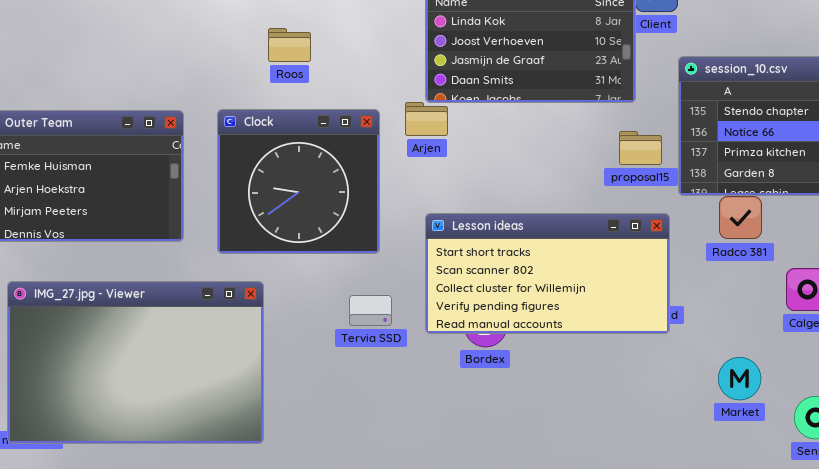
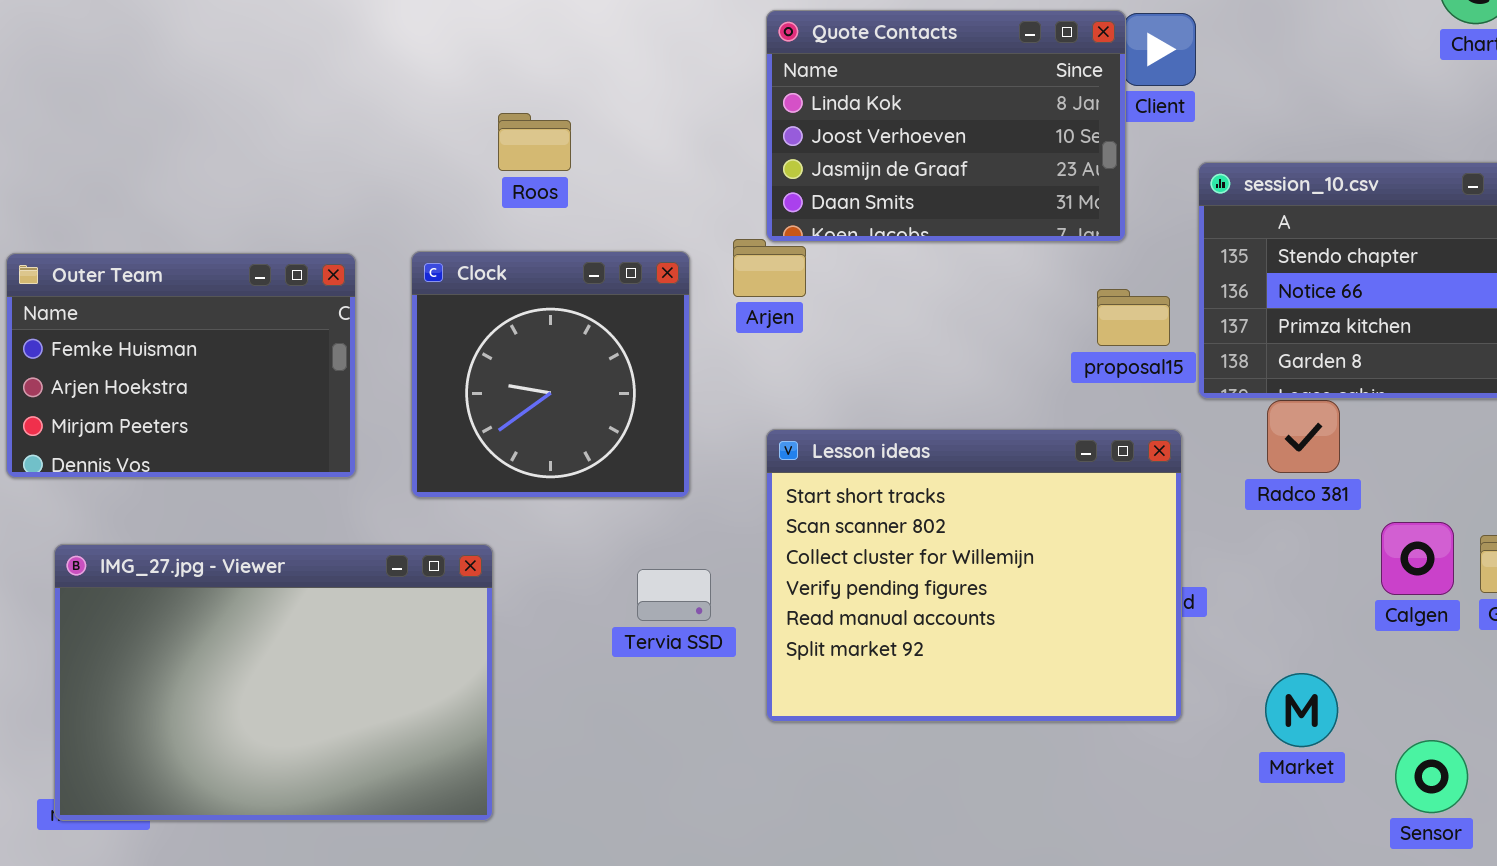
Lesson ideas: [425,213,670,334] -> [766,429,1182,722], resized

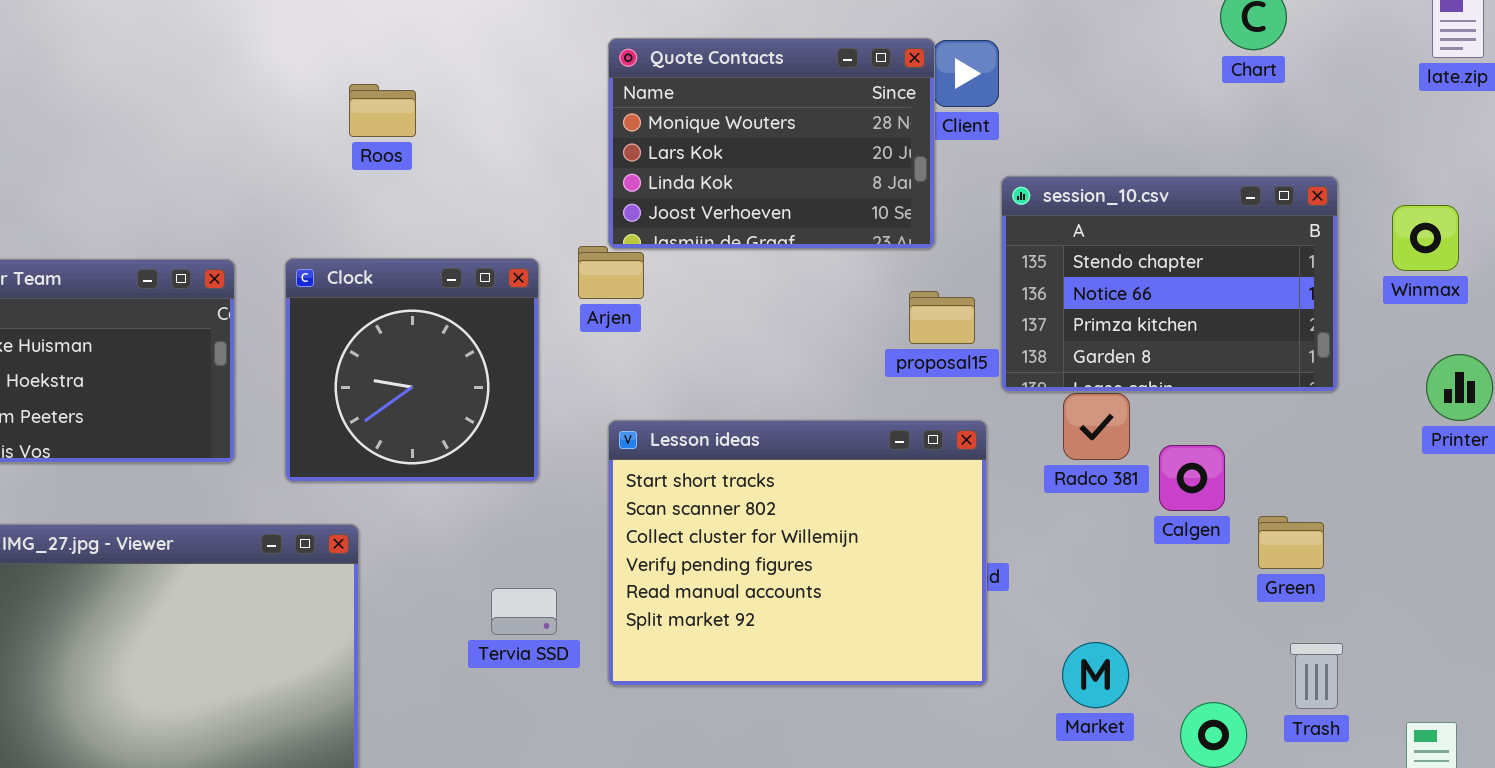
Quote Contacts: [766,10,1126,242] -> [608,38,935,249], scrolled up 2 rows
Roos: [498,113,571,171] -> [349,84,416,137], moved
Calgen: [1381,522,1454,595] -> [1159,445,1225,511], moved
Tervia SSD: [637,569,711,621] -> [491,588,557,635], moved

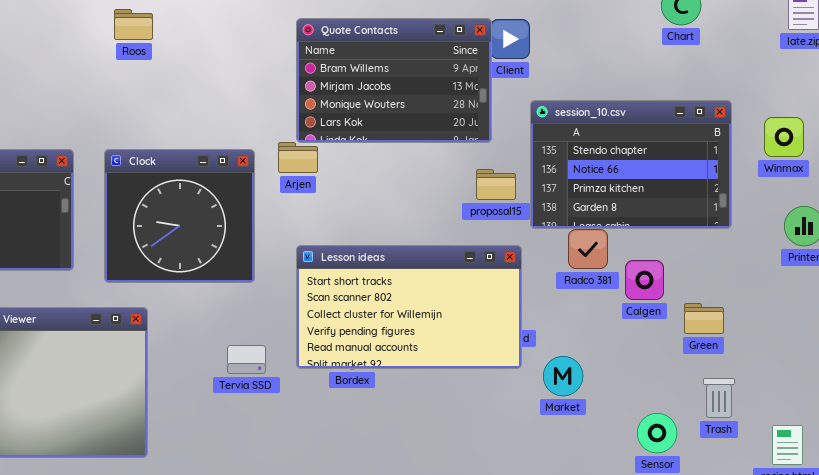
Quote Contacts: [608,38,935,249] -> [296,18,492,143], scrolled up 2 rows
Roos: [349,84,416,137] -> [114,9,153,40], moved
Lesson ideas: [608,420,987,686] -> [296,245,522,369], resized
Market: [1062,642,1129,708] -> [543,356,583,396], moved

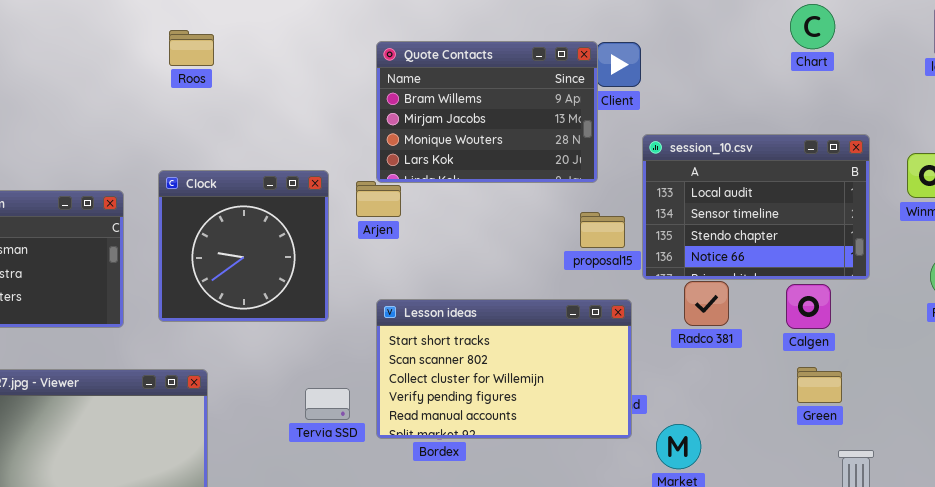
session_10.csv: [530,100,732,229] -> [642,134,870,280], scrolled up 2 rows
Clock: [104,149,255,283] -> [158,170,329,322], moved
Calgen: [625,260,664,300] -> [786,284,831,329], moved
Green: [684,303,724,334] -> [797,367,842,403], moved
Tervia SSD: [227,345,266,374] -> [305,388,350,420], moved

